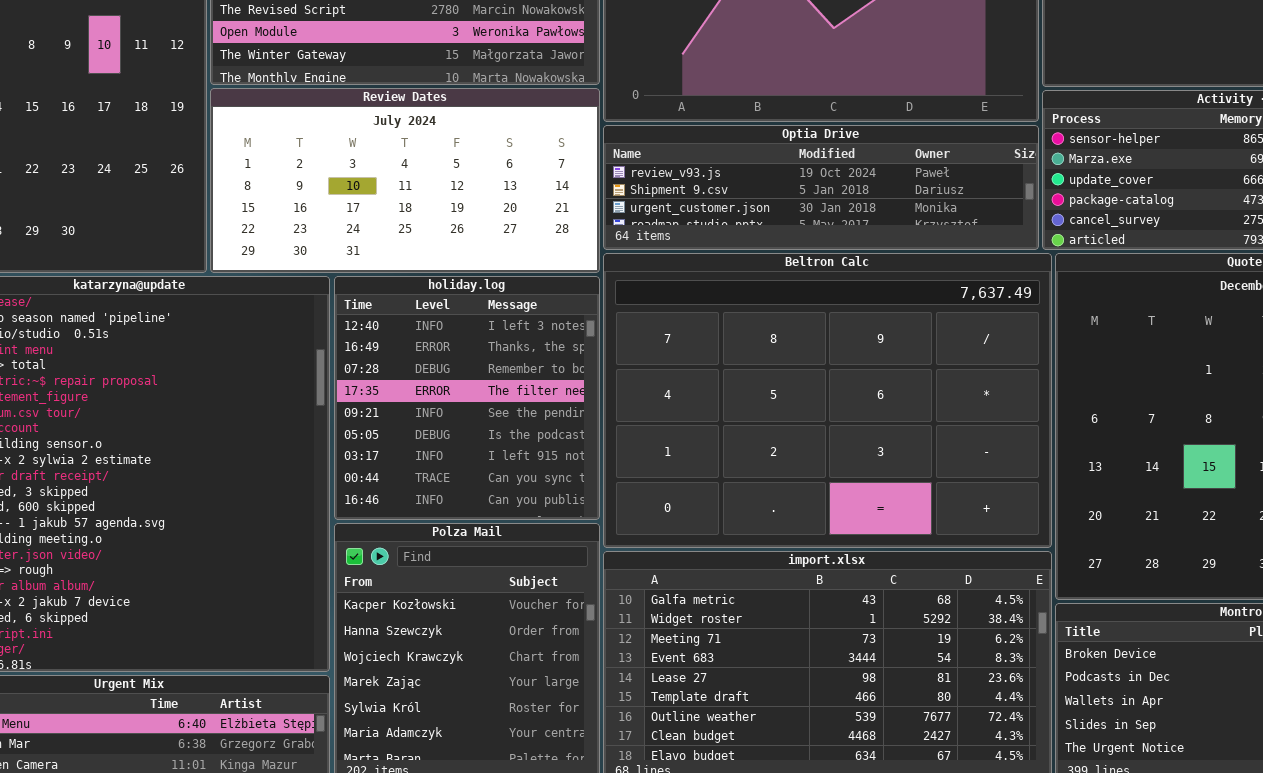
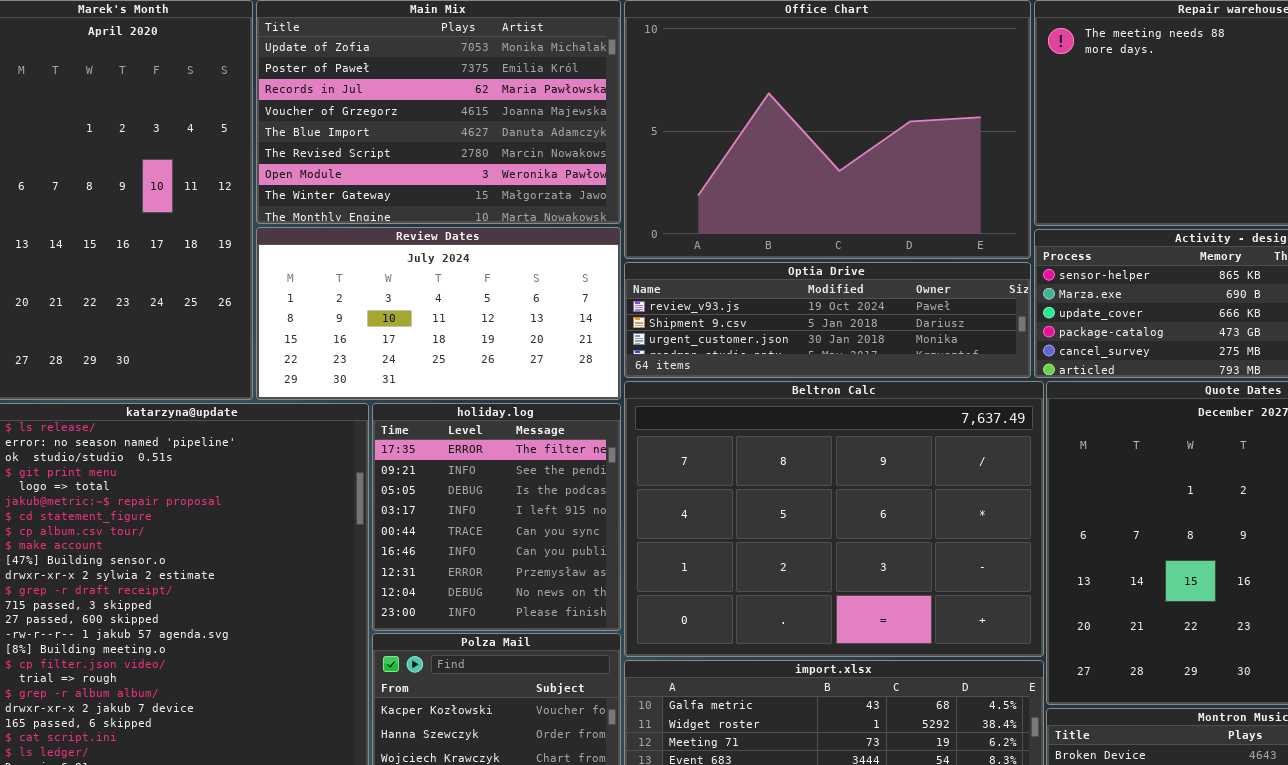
holiday.log: [334,276,600,520] -> [372,403,621,631], scrolled down 3 rows

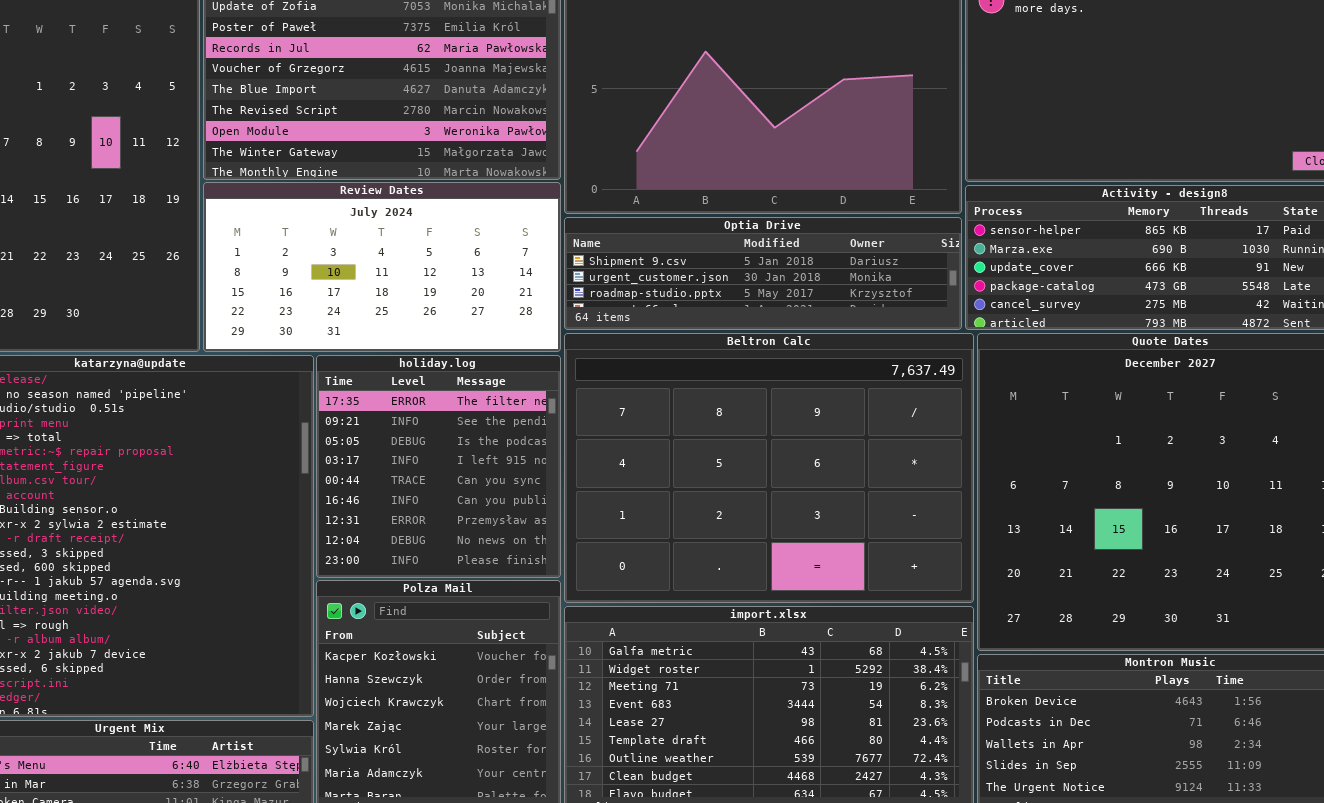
Optia Drive: [624,262,1031,378] -> [564,217,962,330], scrolled down 1 row

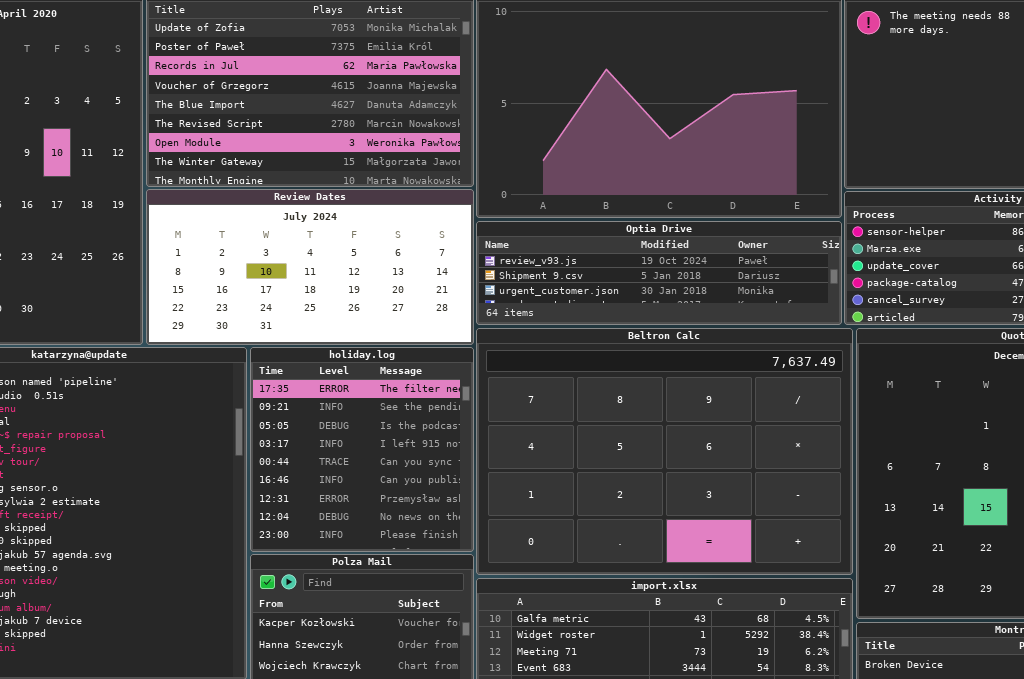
Optia Drive: [564,217,962,330] -> [476,221,842,325], scrolled up 1 row

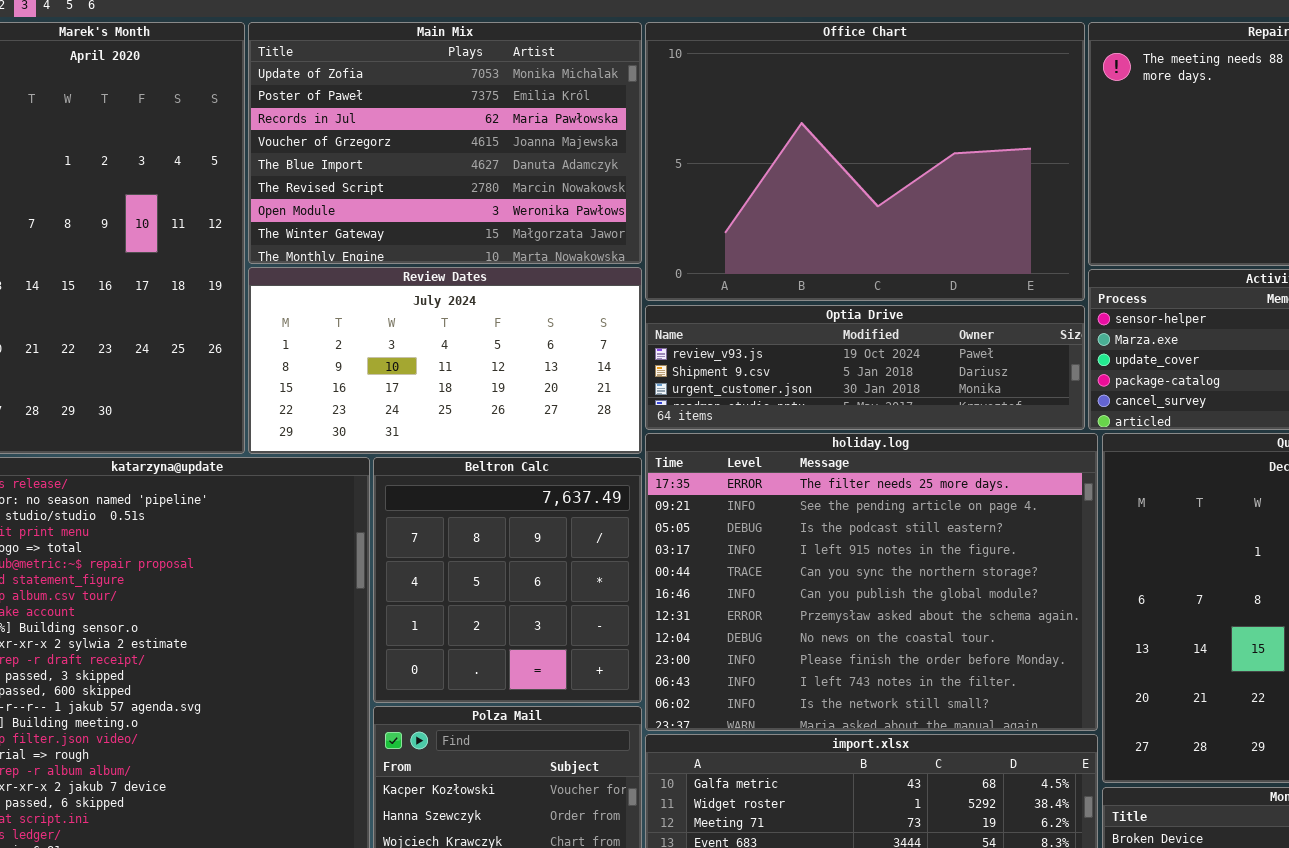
Beltron Calc: [476,328,853,575] -> [373,457,642,703], moved, resized
holiday.log: [250,347,474,552] -> [645,433,1098,731], moved, resized

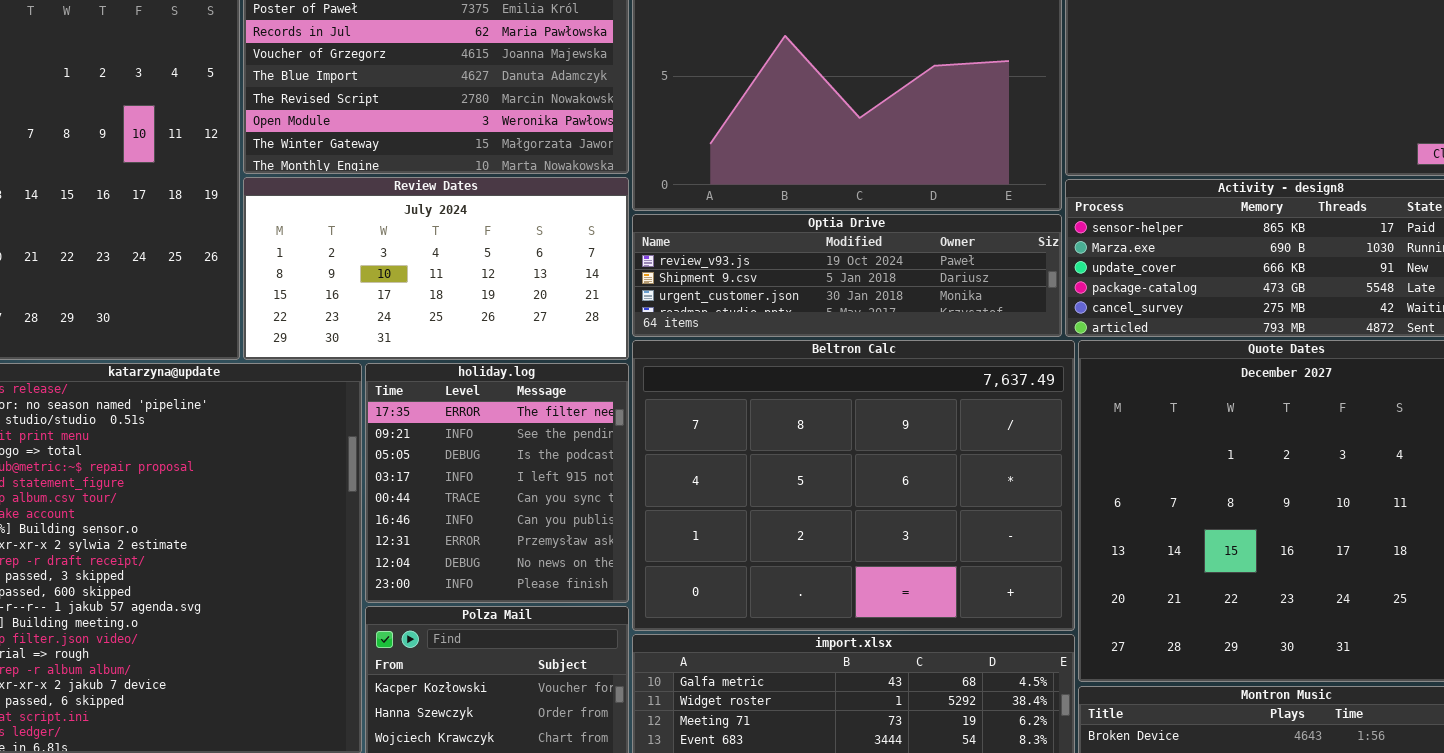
holiday.log: [645,433,1098,731] -> [365,363,629,603], moved, resized
Beltron Calc: [373,457,642,703] -> [632,340,1075,631], moved, resized

